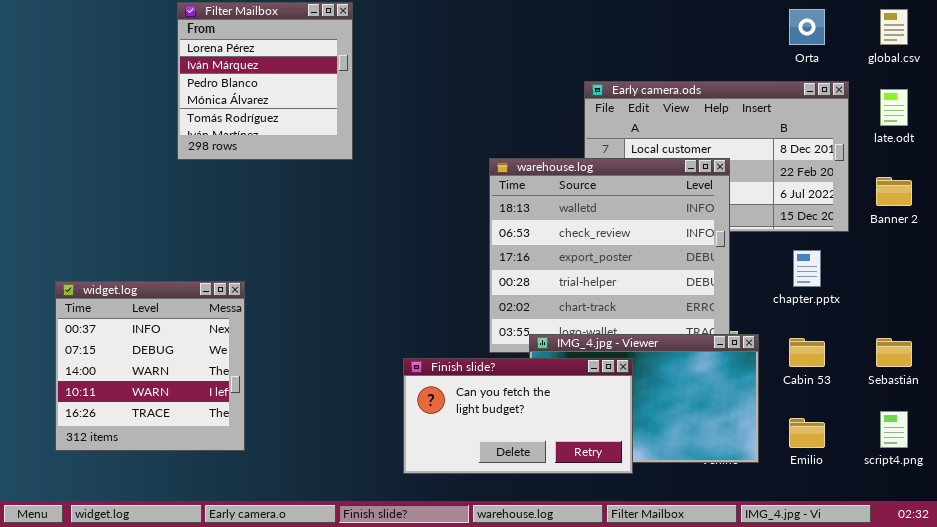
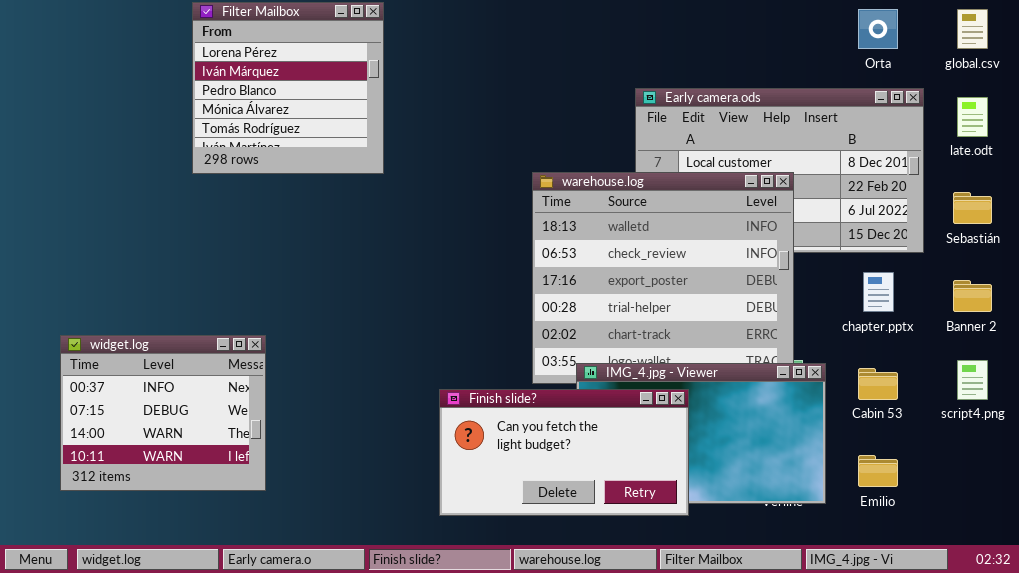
Banner 2: [876,177,912,206] -> [953,280,992,312], moved
widget.log: [55,281,245,451] -> [60,335,266,491], resized
Sebastián: [876,338,912,367] -> [953,192,992,224], moved
script4.png: [880,411,908,448] -> [957,360,988,400], moved

